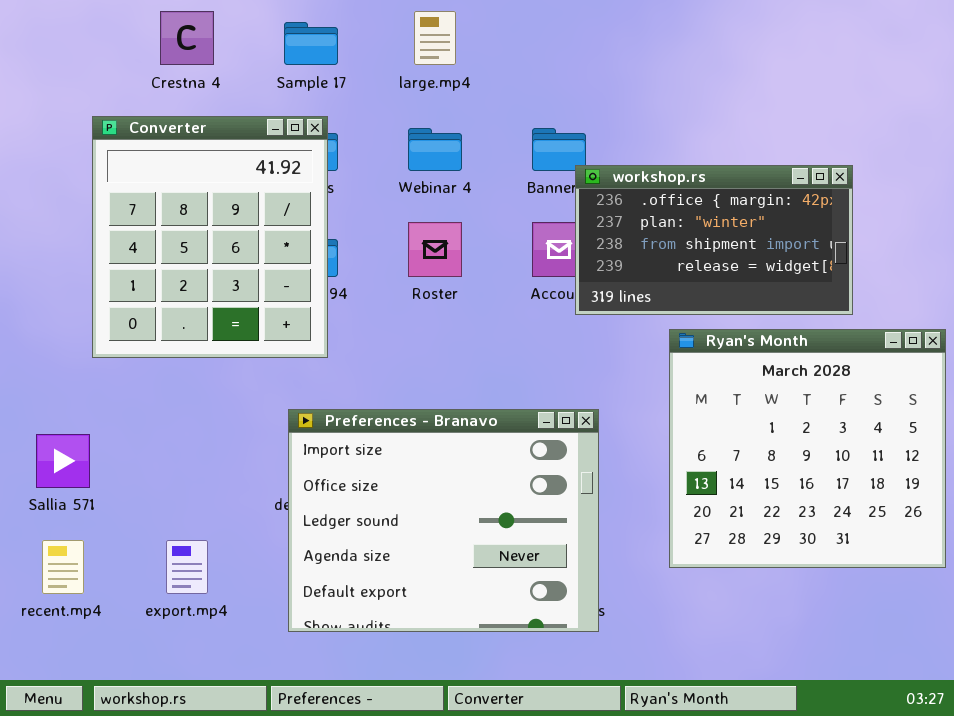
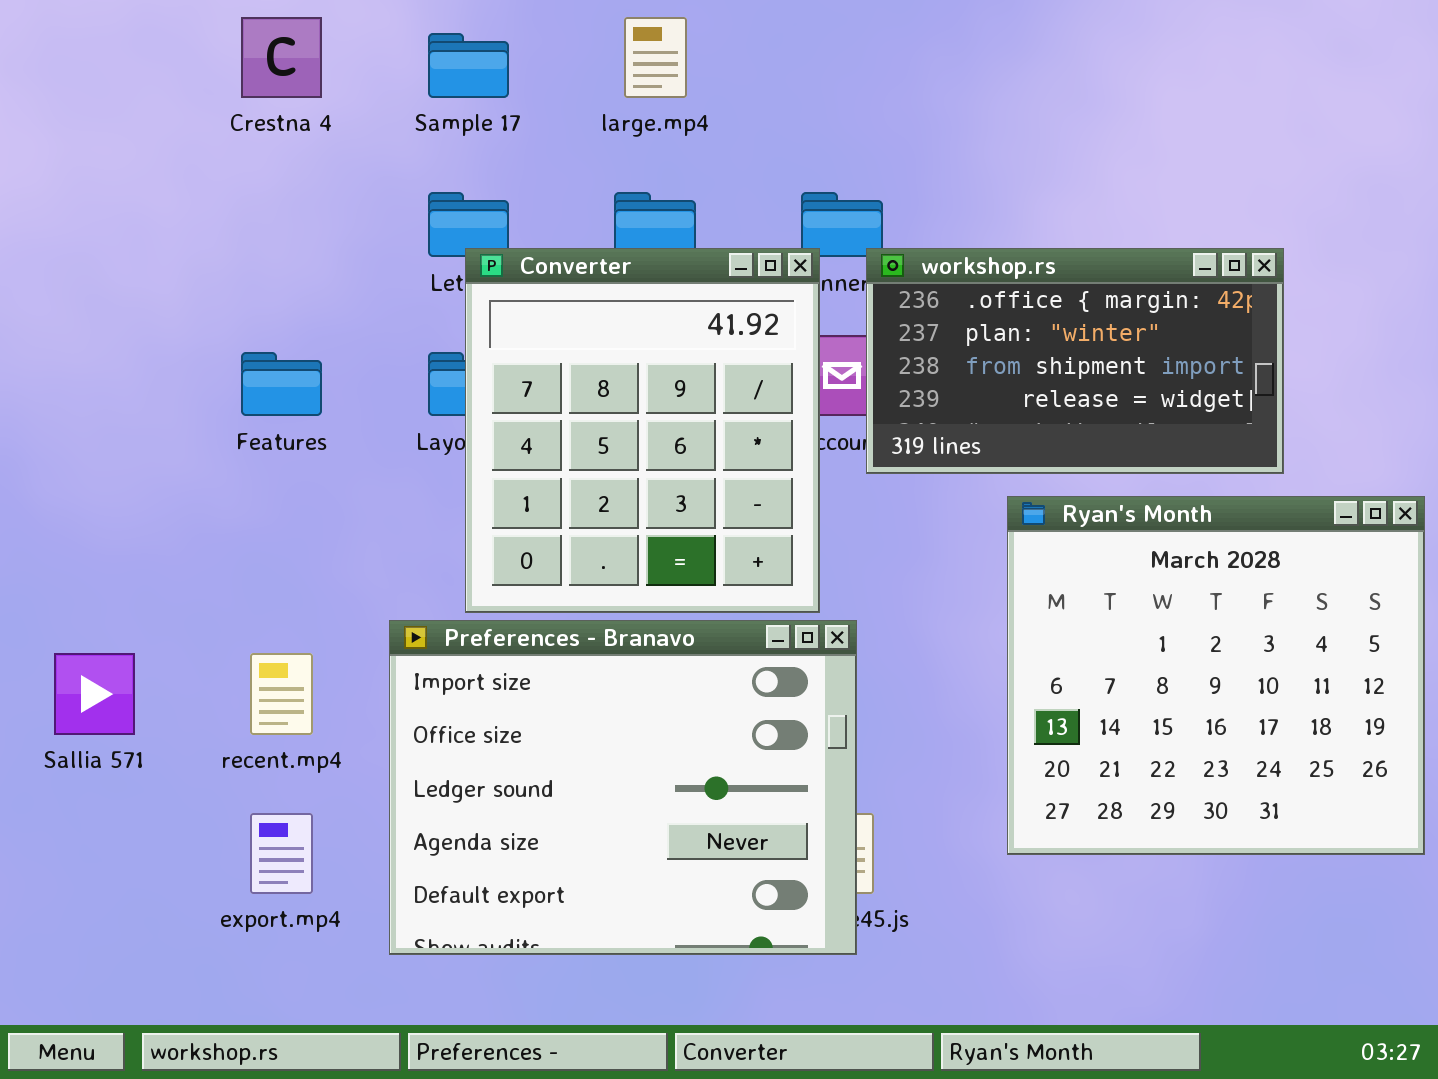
Converter: [92,116,328,358] -> [465,248,820,613], moved
Preferences - Branavo: [288,409,599,632] -> [389,620,857,955], moved
recent.mp4: [42,540,84,594] -> [250,653,313,735], moved

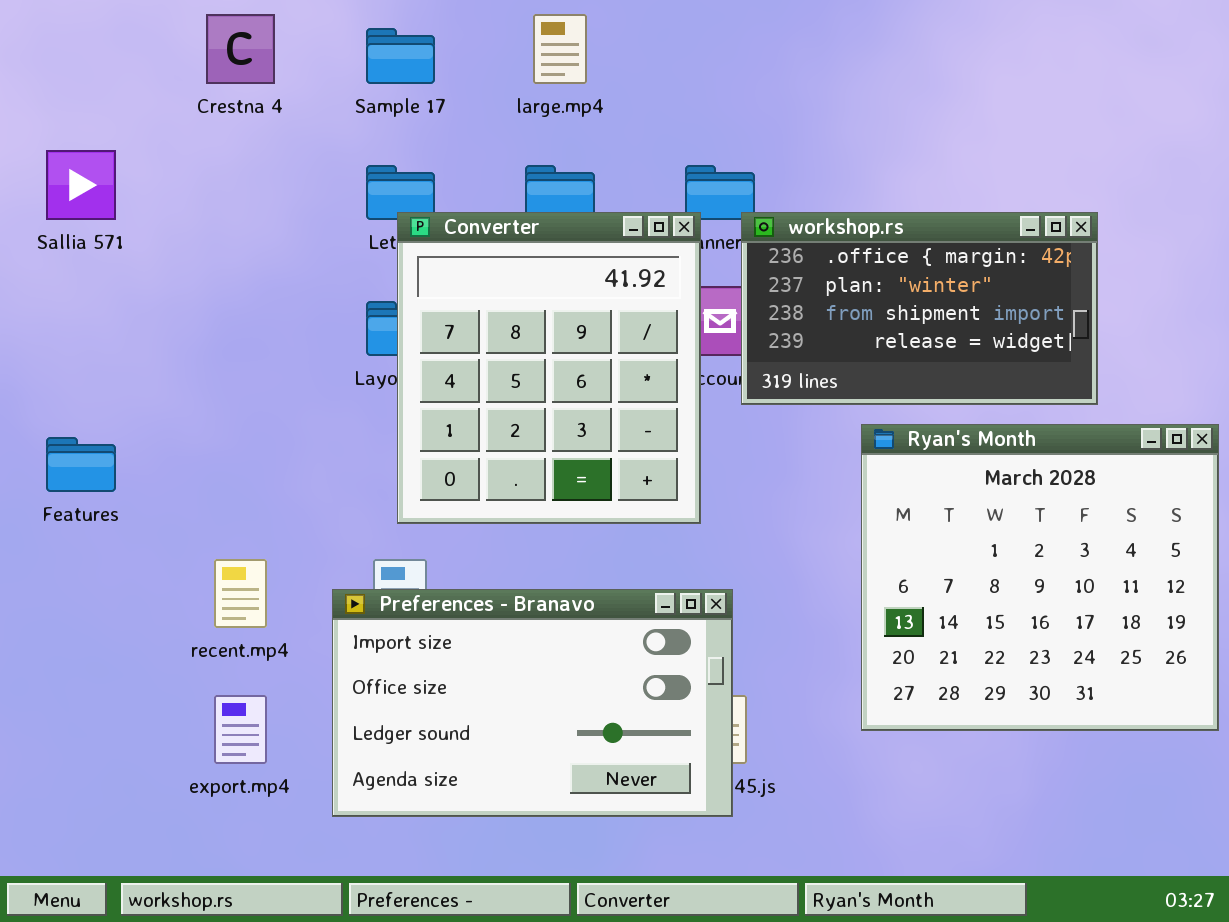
Features: [241,352,322,416] -> [46,437,116,492], moved
Preferences - Branavo: [389,620,857,955] -> [332,589,733,817], resized
Sallia 571: [54,653,135,735] -> [46,150,116,220], moved

